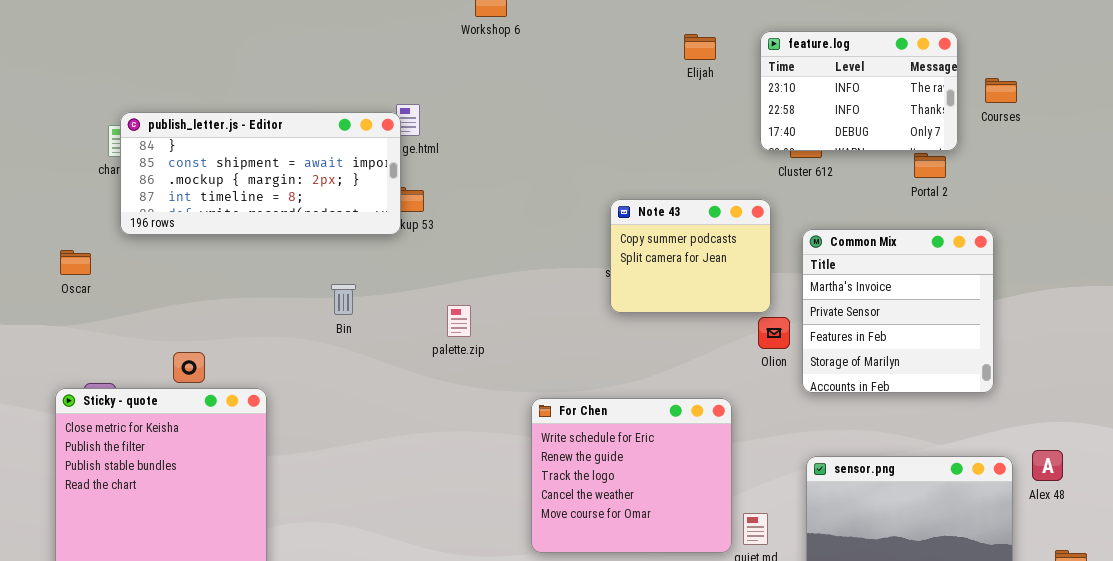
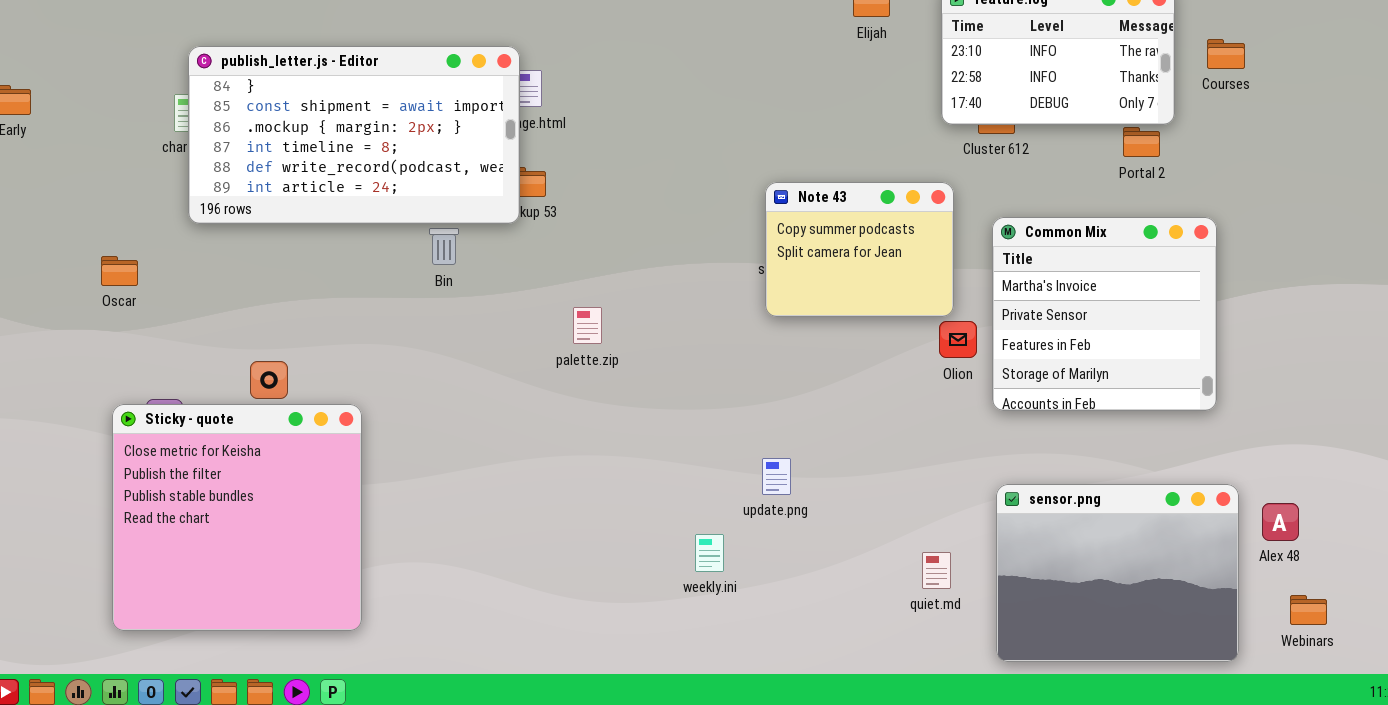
publish_letter.js - Editor: [120,112,401,235] -> [188,46,520,224], resized
Oscar: [60,250,91,275] -> [101,256,138,286], moved
Bin: [331,284,356,315] -> [429,228,459,265], moved
For Chen: [531,398,732,553] -> none, closed
Alex 48: [1032,450,1063,481] -> [1262,503,1299,541], moved

